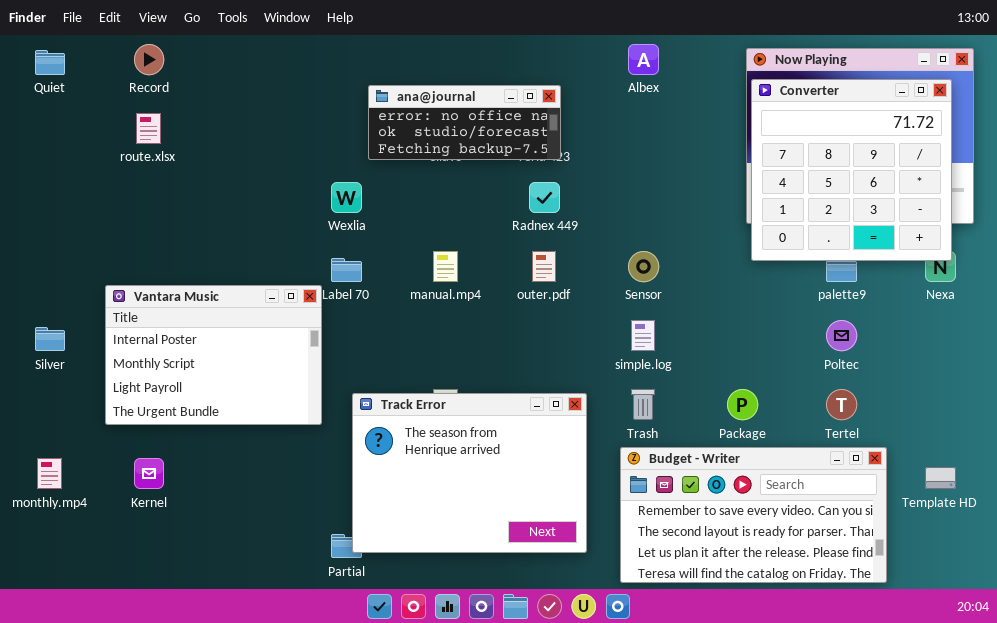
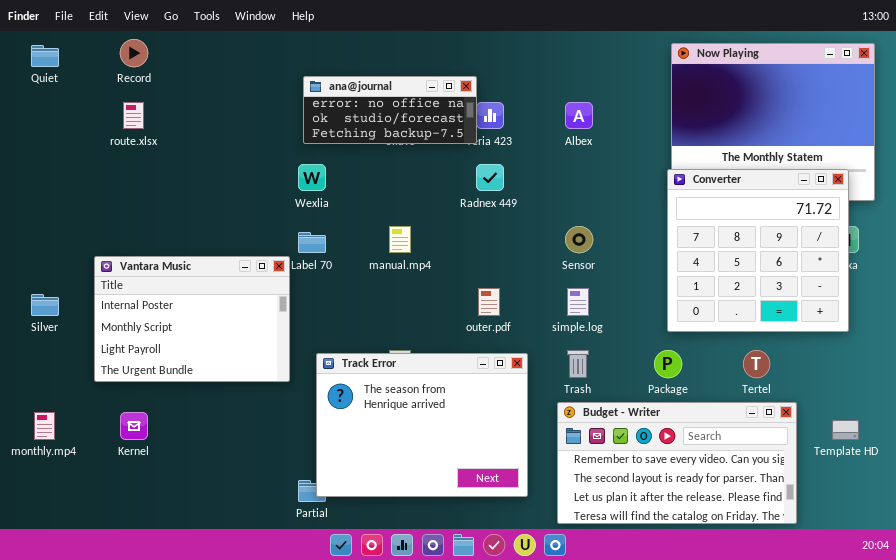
Albex: [628,44,659,75] -> [565,102,593,129], moved
Converter: [751,79,952,261] -> [667,169,849,332], moved
ana@journal: [368,85,561,160] -> [303,76,477,144], moved
outer.pdf: [532,251,556,282] -> [478,288,500,316], moved

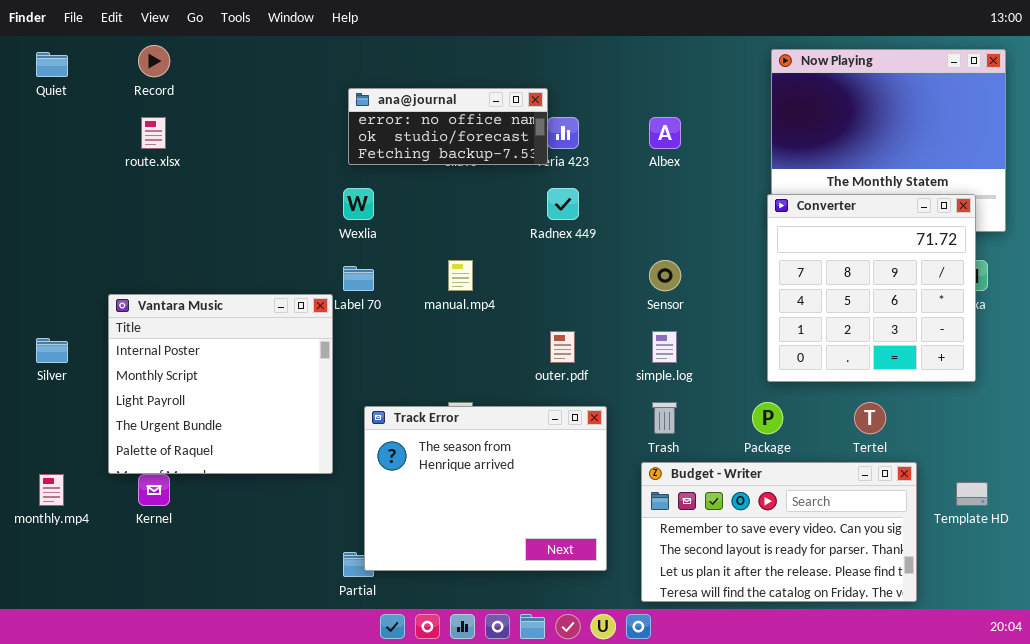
Vantara Music: [94,256,290,382] -> [108,294,333,474], resized

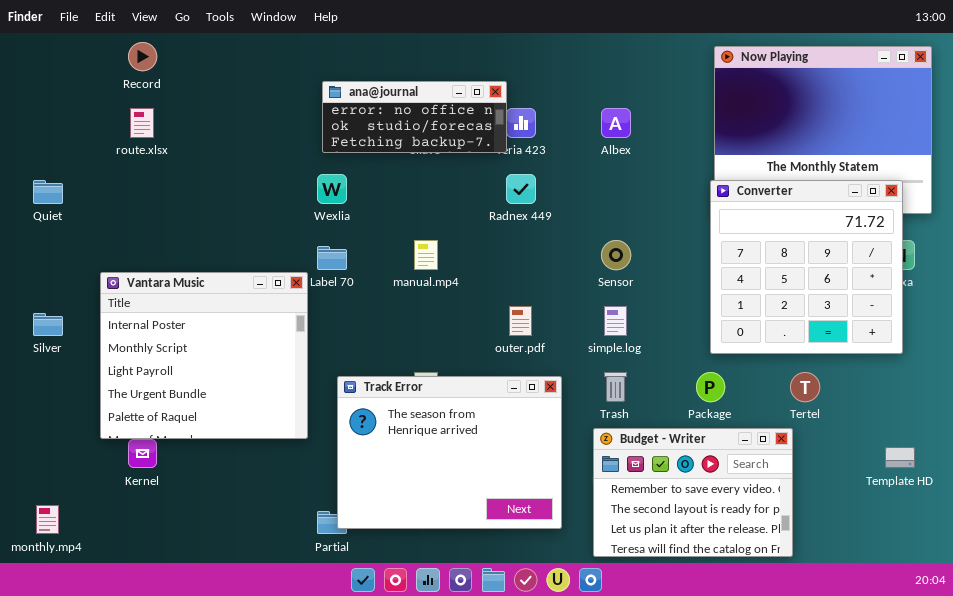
Quiet: [36,52,68,77] -> [33,180,63,204], moved
Budget - Writer: [641,462,917,602] -> [593,428,793,557], resized
monthly.mp4: [39,474,64,506] -> [36,505,59,534], moved

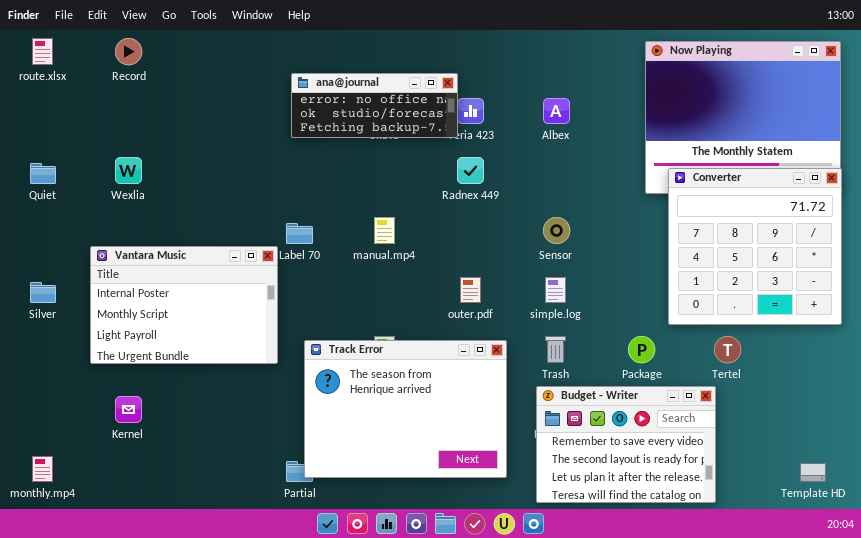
route.xlsx: [130,108,154,138] -> [32,38,53,65], moved
Wexlia: [317,174,347,204] -> [115,157,142,184], moved
Converter: [710,180,903,354] -> [668,168,842,325], moved
Vantara Music: [100,272,308,439] -> [90,246,278,364], resized
Template HD: [885,447,915,468] -> [800,463,826,482], moved

